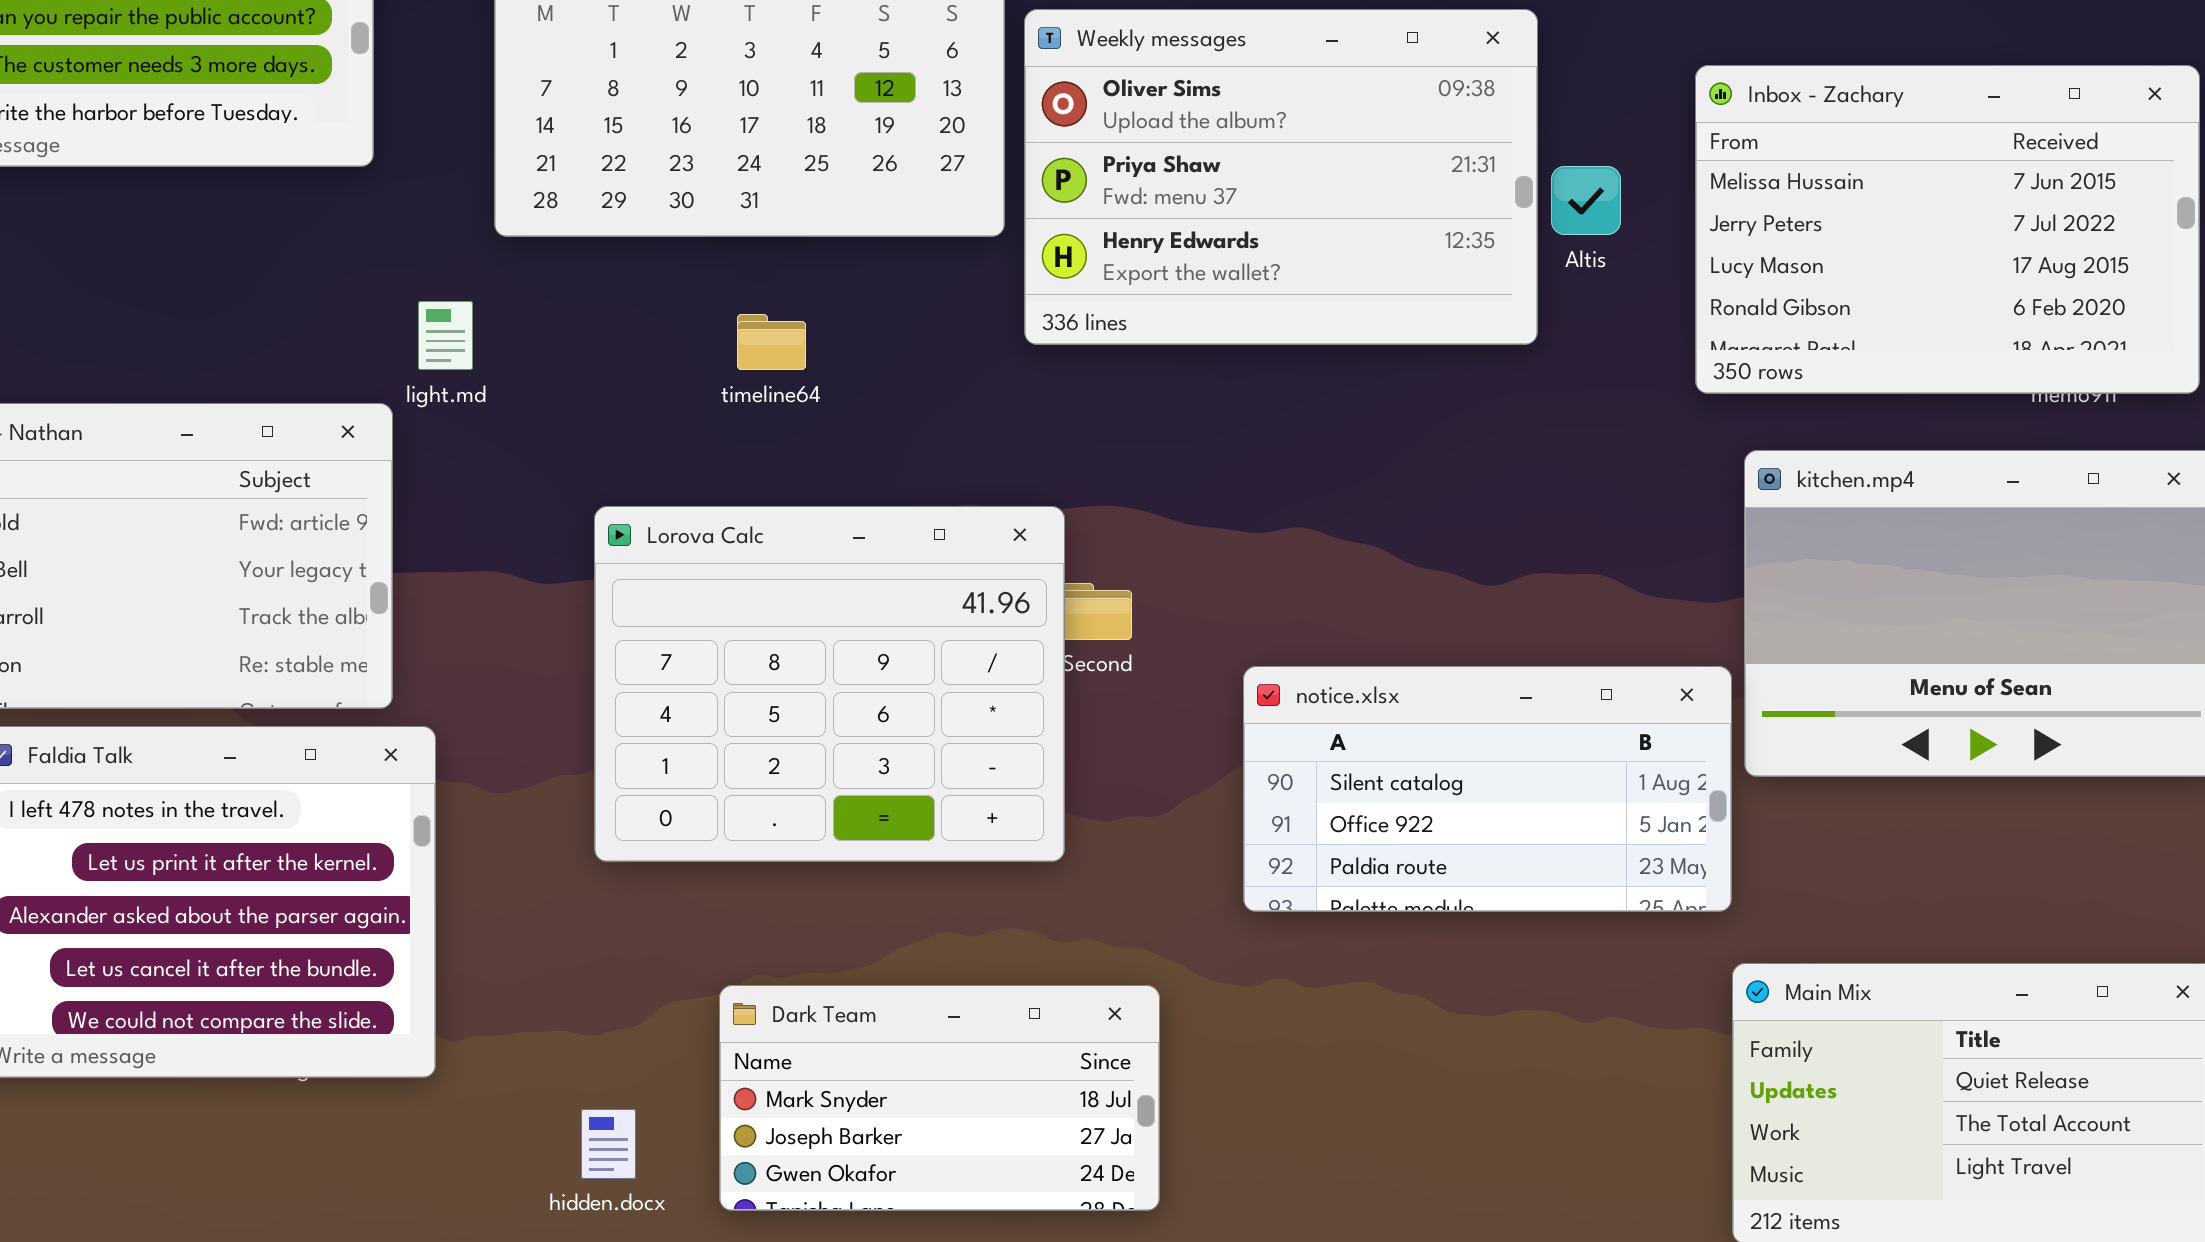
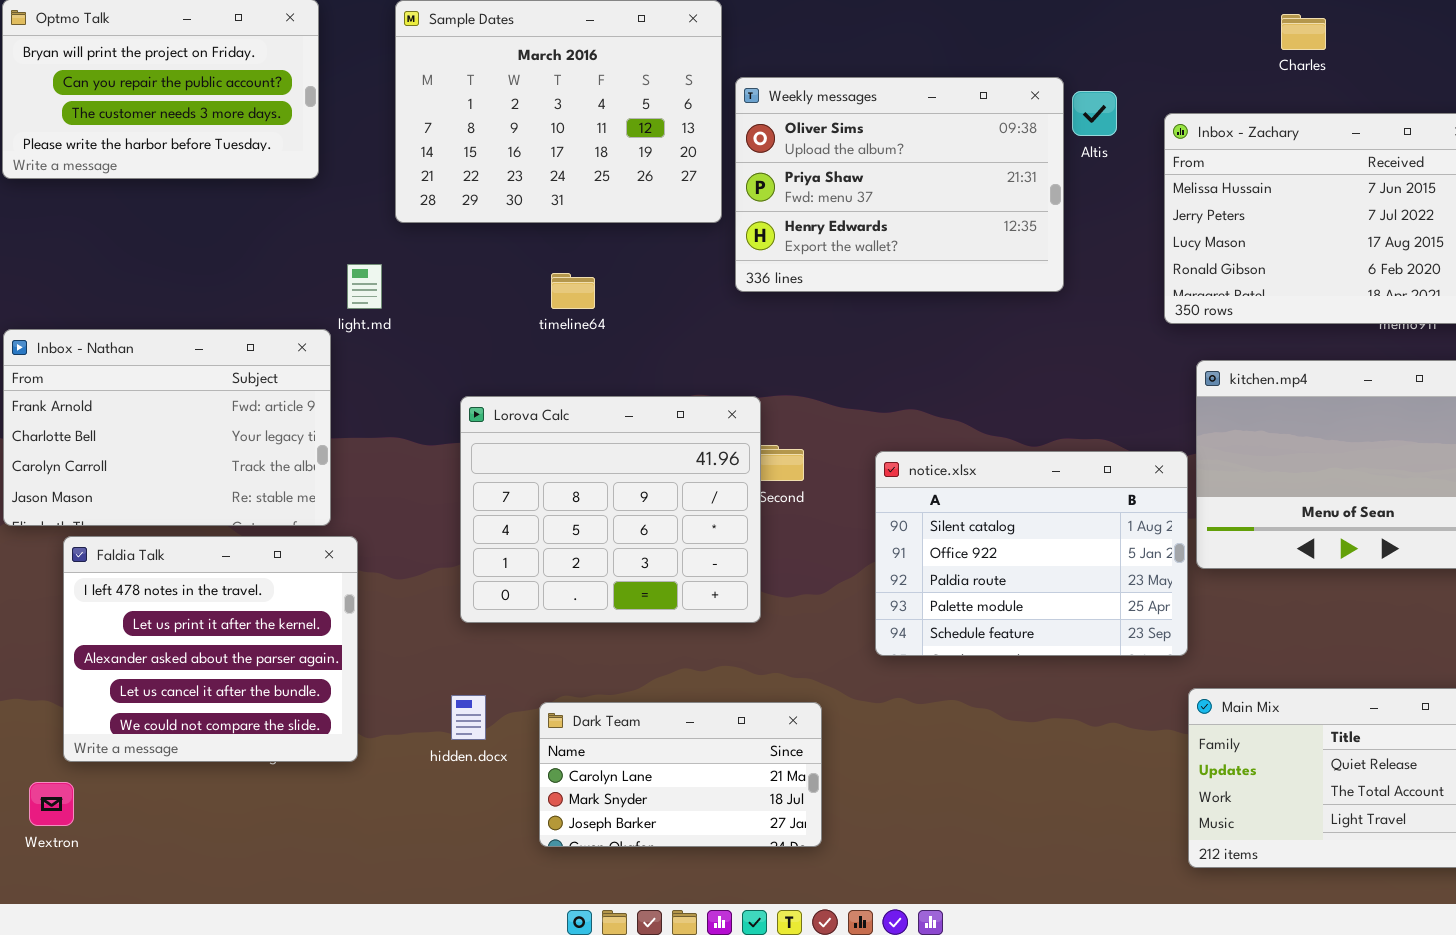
Altis: [1551,166,1621,235] -> [1072,91,1117,136], moved
notice.xlsx: [1243,666,1732,912] -> [875,451,1188,656], resized
Dark Team: [719,985,1160,1211] -> [539,702,822,847], scrolled up 1 row
hidden.docx: [581,1109,636,1179] -> [451,695,486,740], moved

